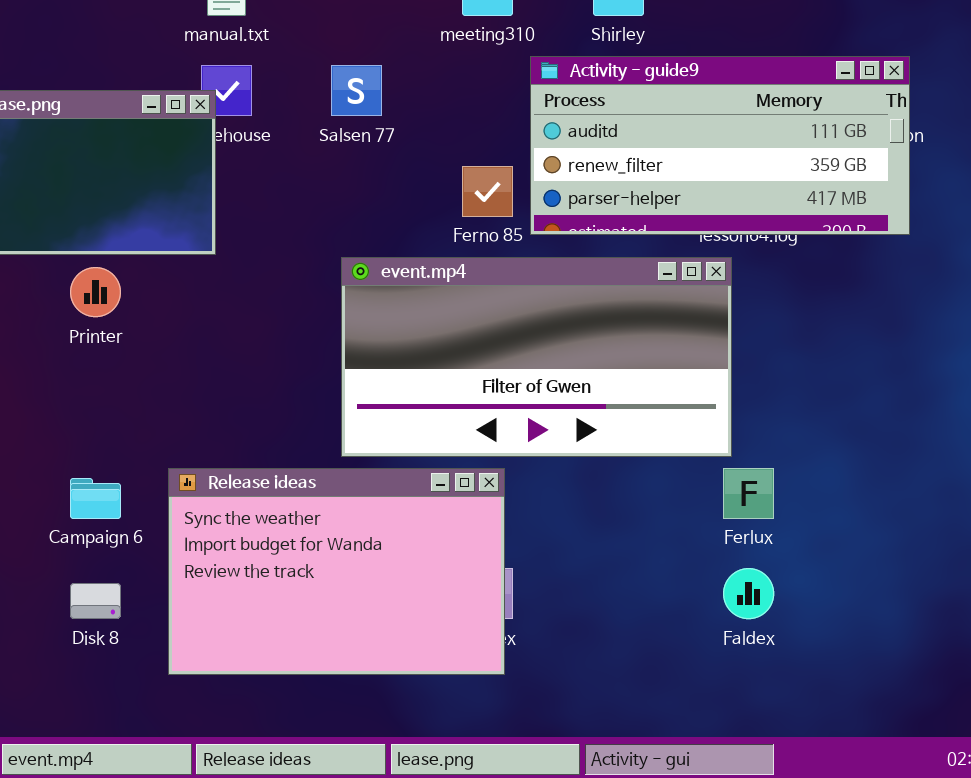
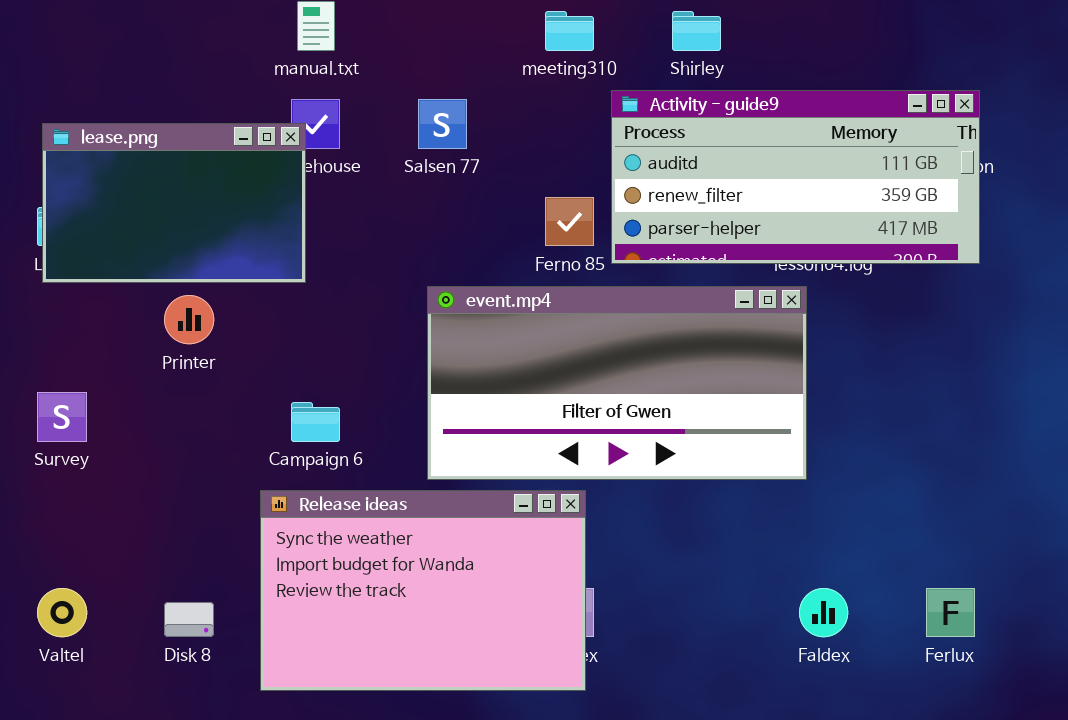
Ferlux: [723,468,774,519] -> [926,588,975,637], moved
Campaign 6: [70,478,121,519] -> [291,402,340,442], moved

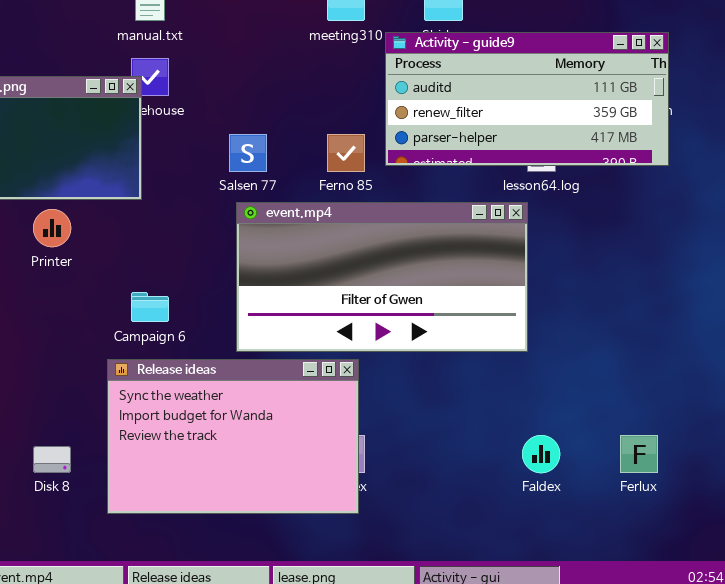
Activity - guide9: [611,90,980,264] -> [385,32,669,166], moved
Salsen 77: [418,99,467,149] -> [229,134,267,172], moved

